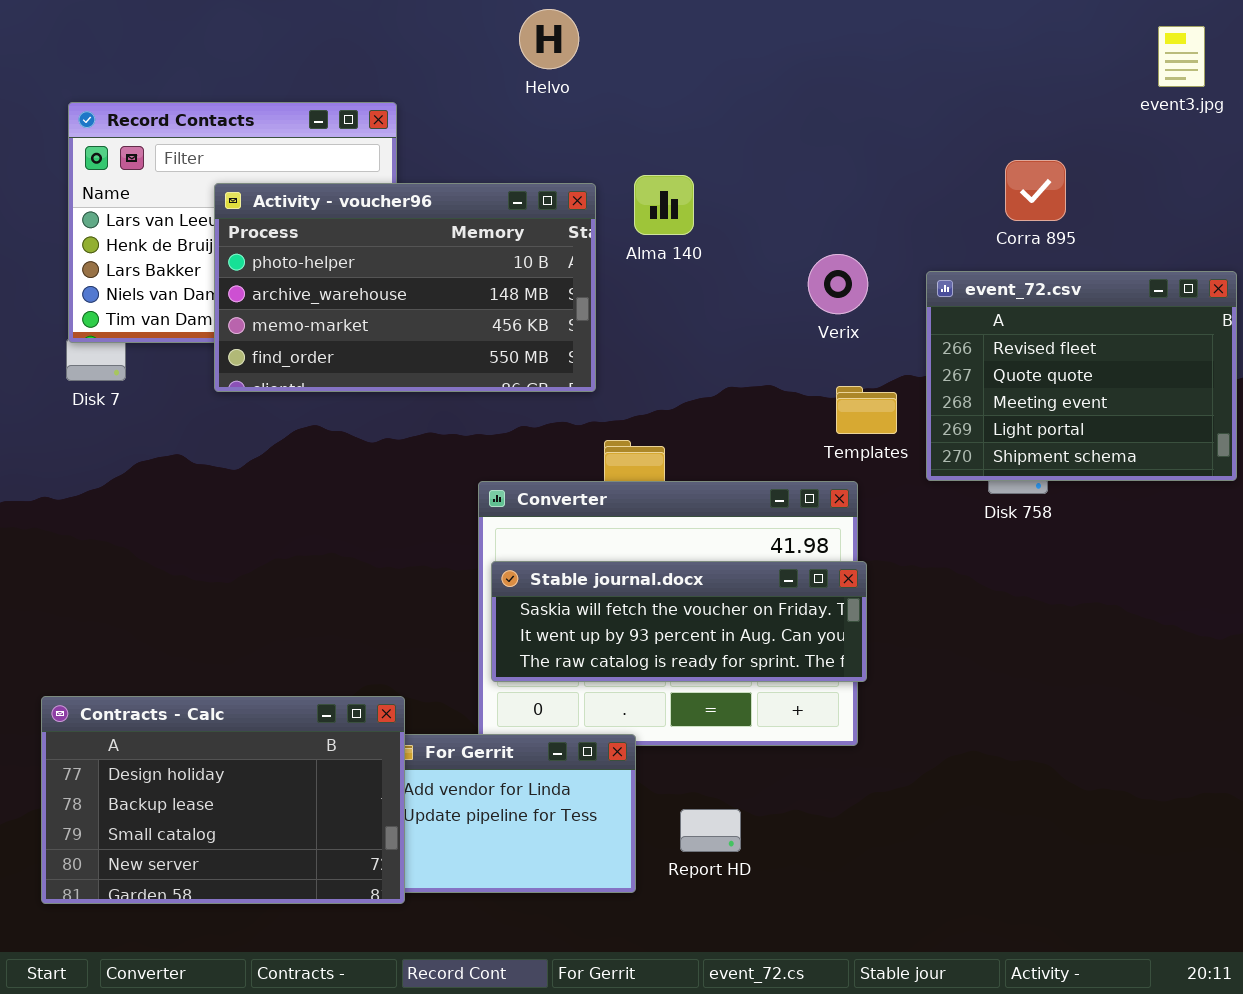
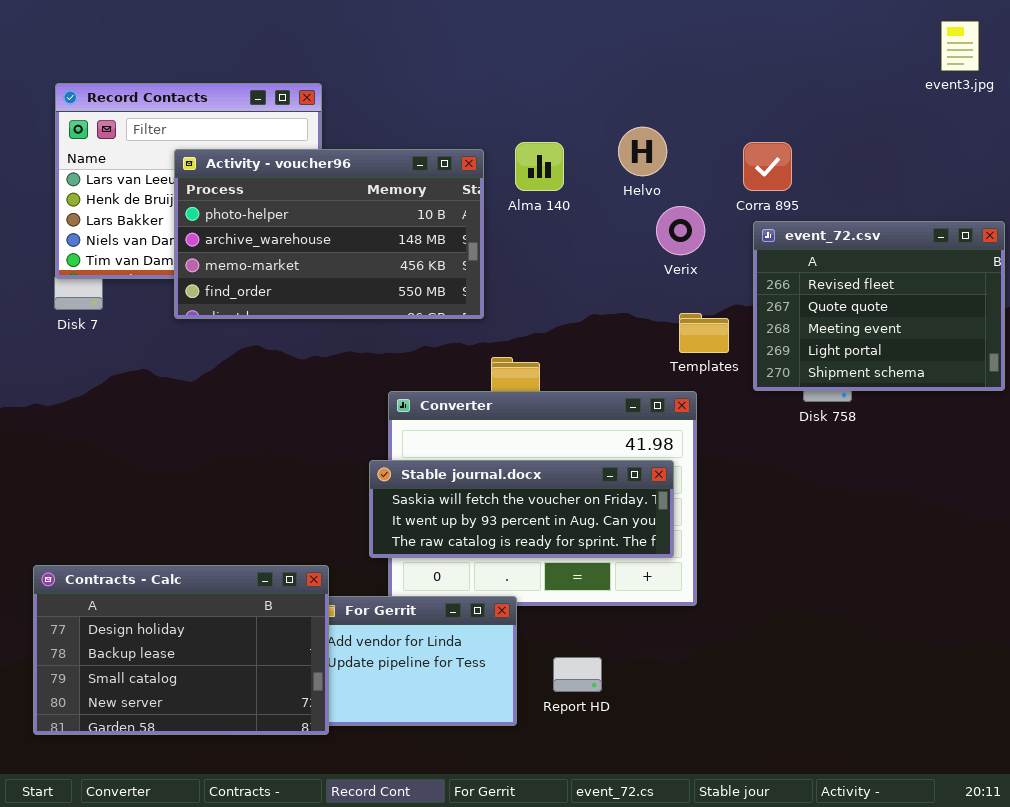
Helvo: [519,9,579,69] -> [618,127,667,176], moved
Corra 895: [1005,160,1066,221] -> [743,142,792,191], moved
Stable journal.docx: [491,561,867,682] -> [369,460,674,558], moved

